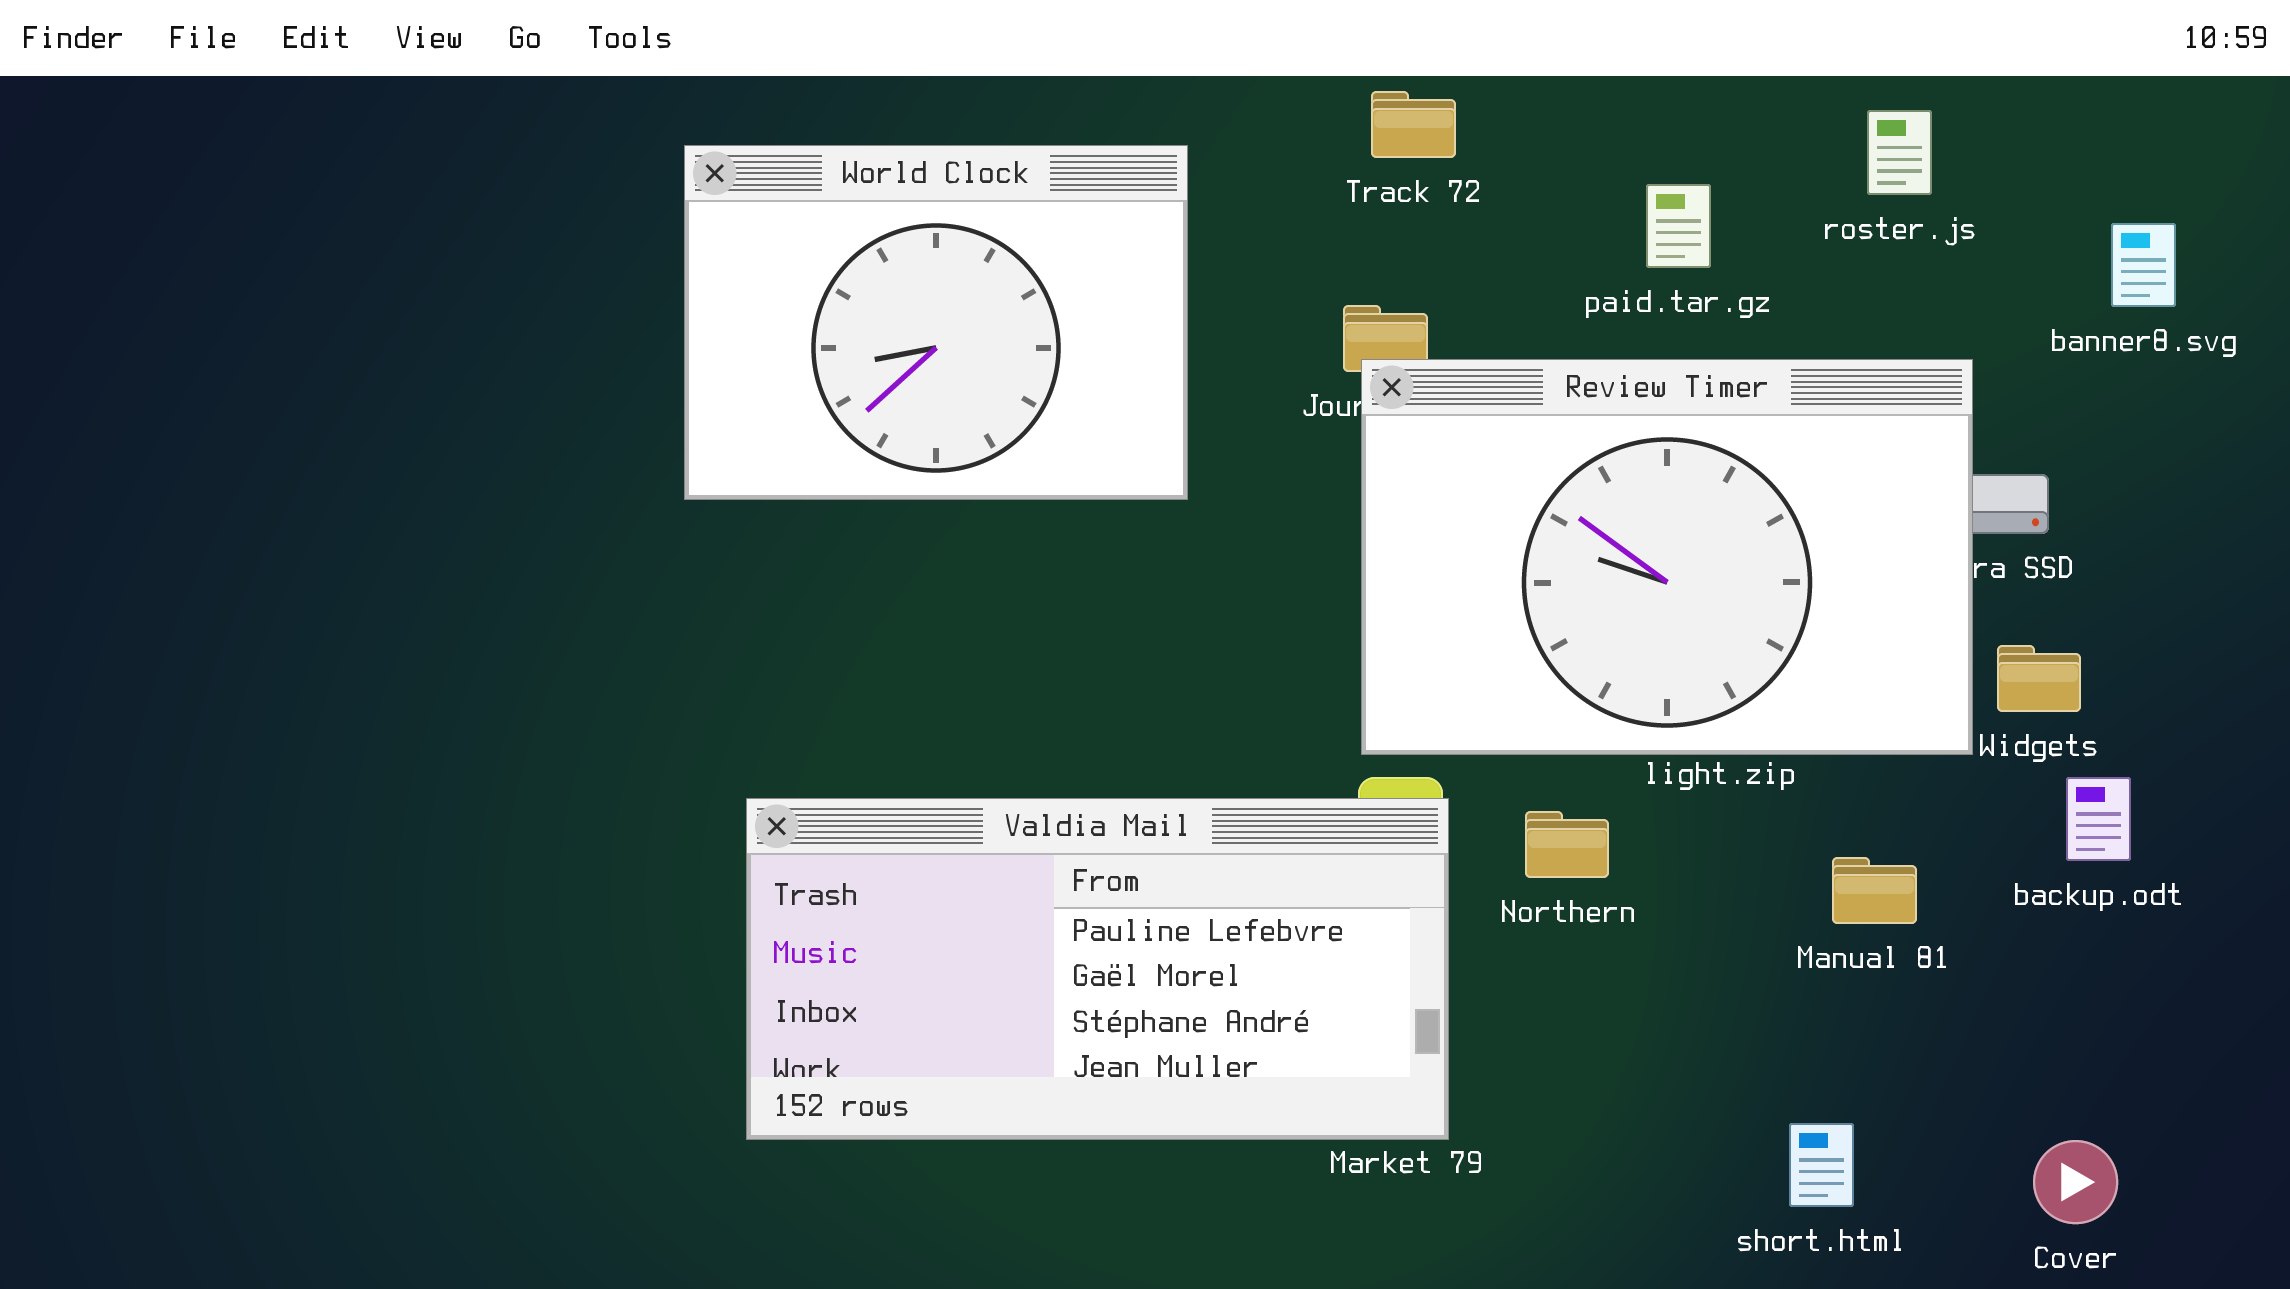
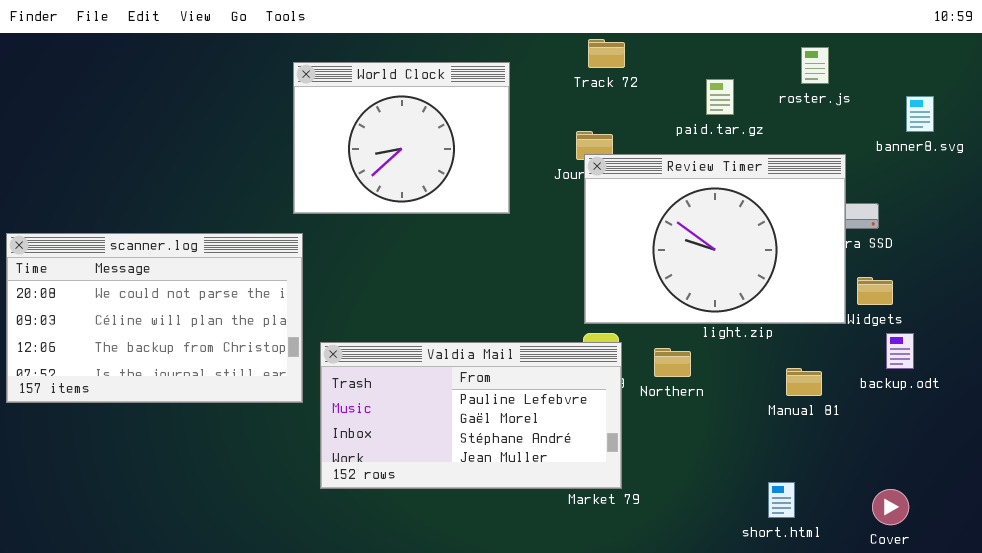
scanner.log: none -> [6,233,303,403], opened

